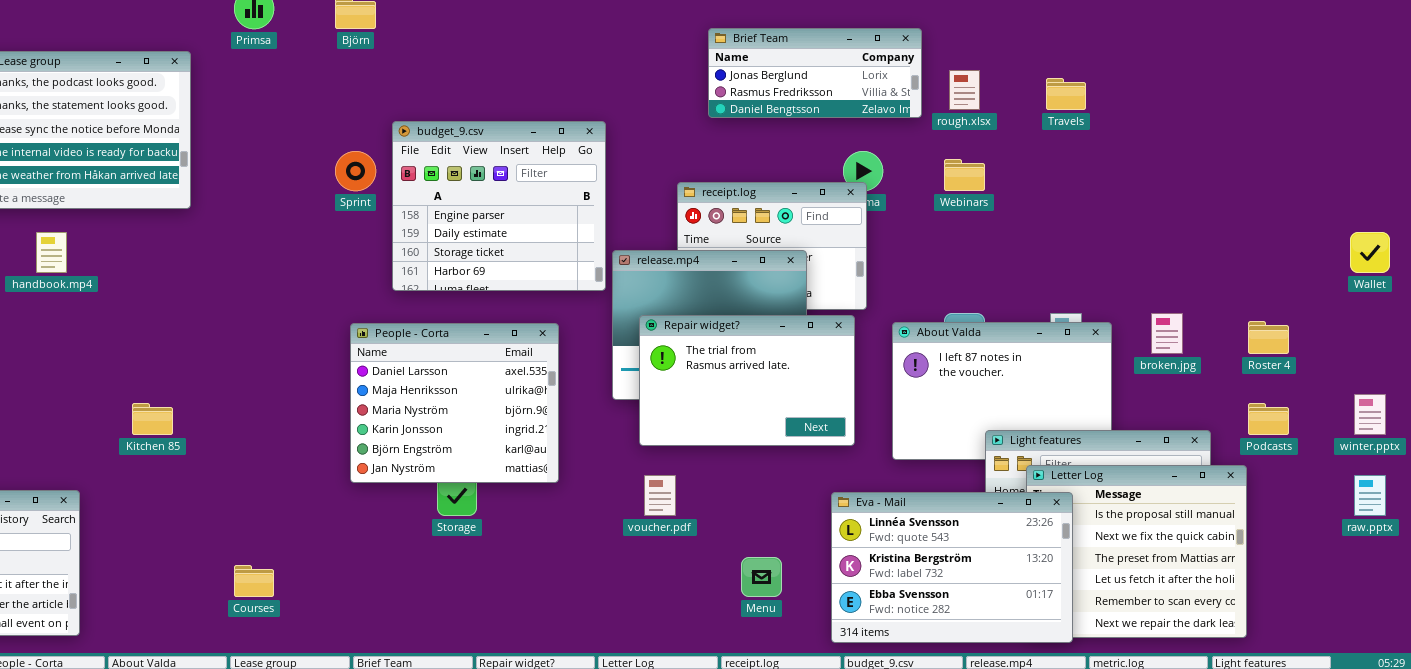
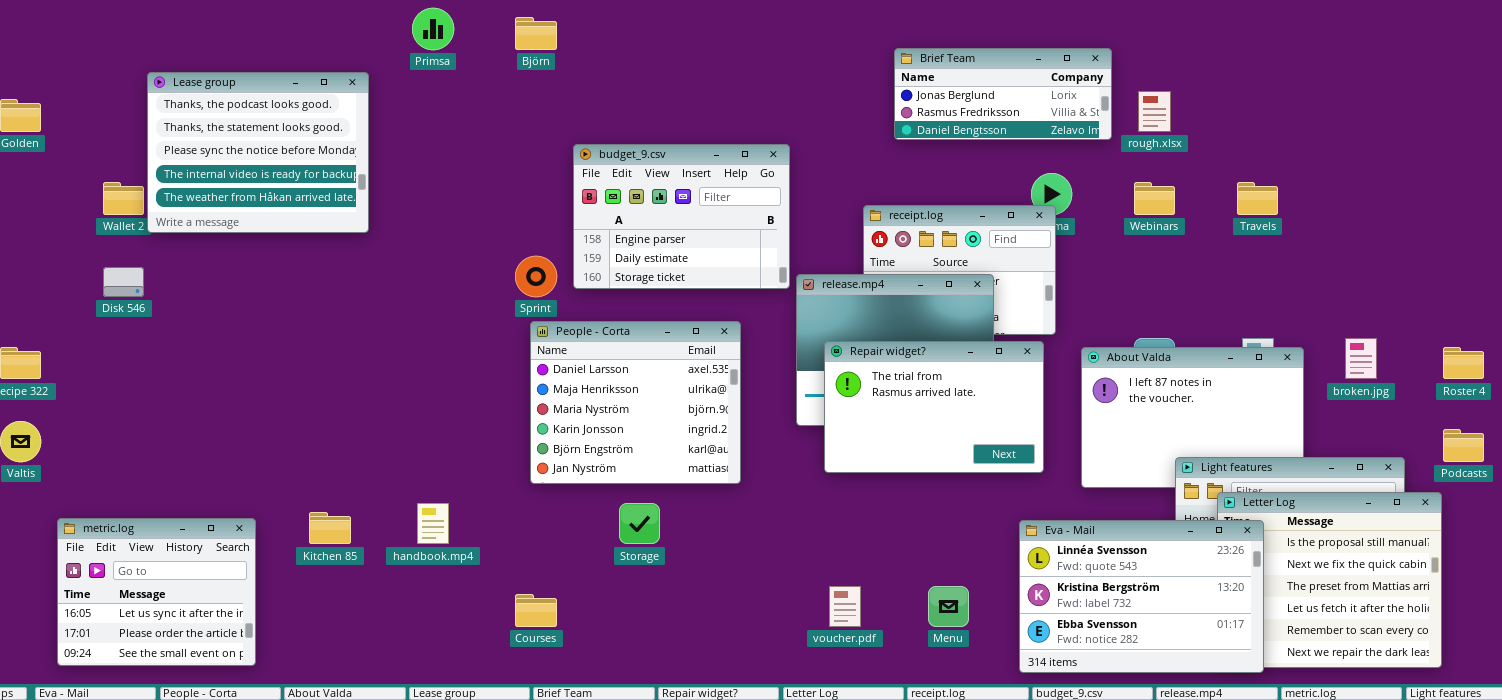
Travels: [1046,78,1086,110] -> [1237,182,1278,215], moved
budget_9.csv: [392,121,606,291] -> [573,144,790,289], resized
Sprint: [335,151,376,191] -> [515,256,557,297], moved
handbook.mp4: [36,232,67,273] -> [417,503,449,544], moved
People - Corta: [350,323,559,483] -> [530,321,741,484], moved
Kitchen 85: [132,403,173,435] -> [309,512,351,544], moved
voucher.pdf: [644,475,676,516] -> [829,586,861,627], moved
Courses: [234,565,274,597] -> [515,594,557,627], moved

